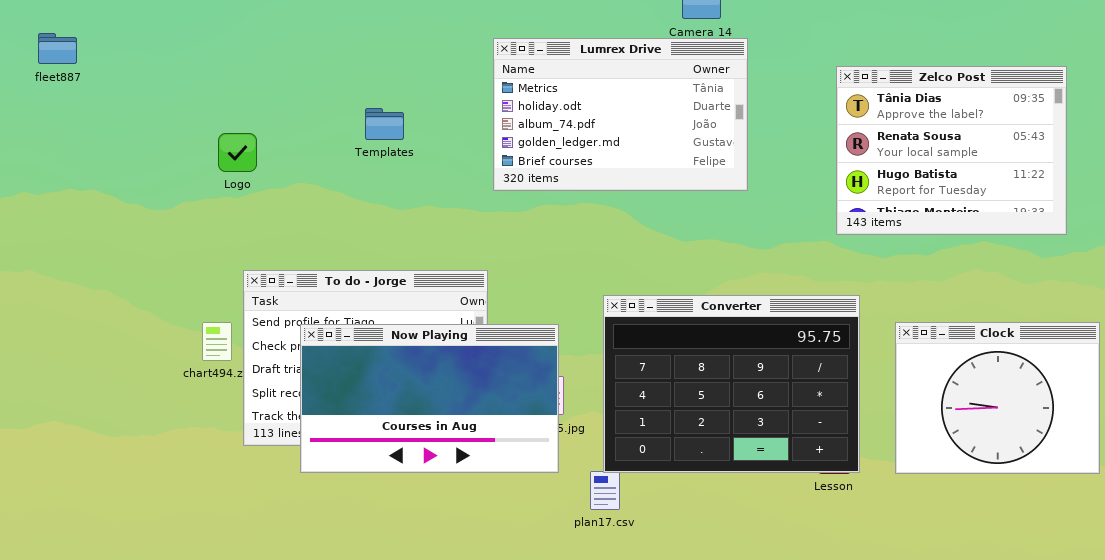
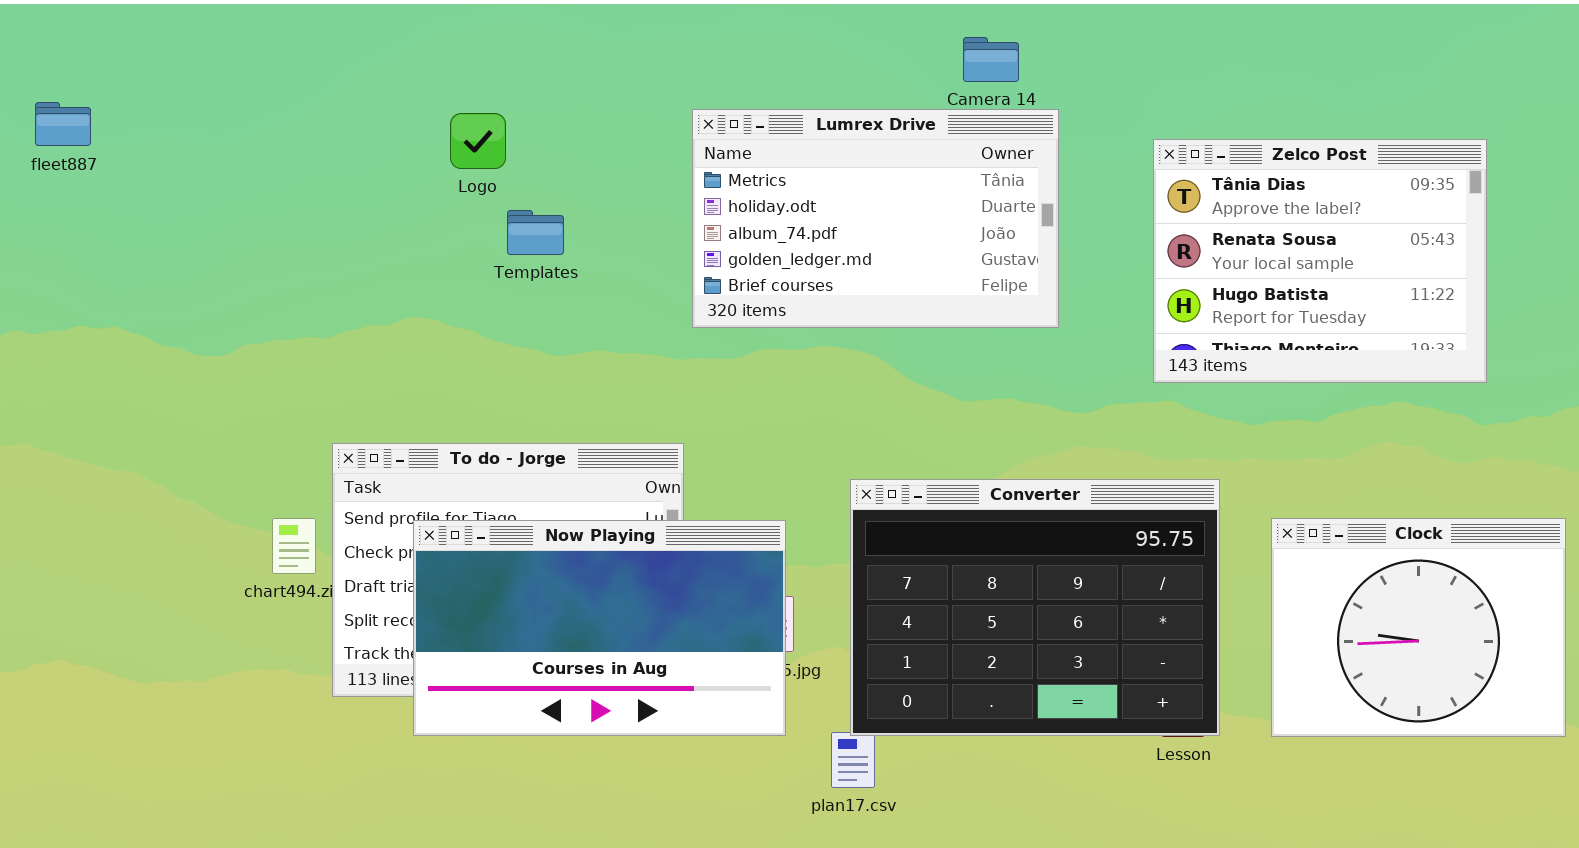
Zelco Post: [836,66,1067,235] -> [1153,139,1487,383], moved
Logo: [218,133,257,172] -> [450,113,506,169], moved

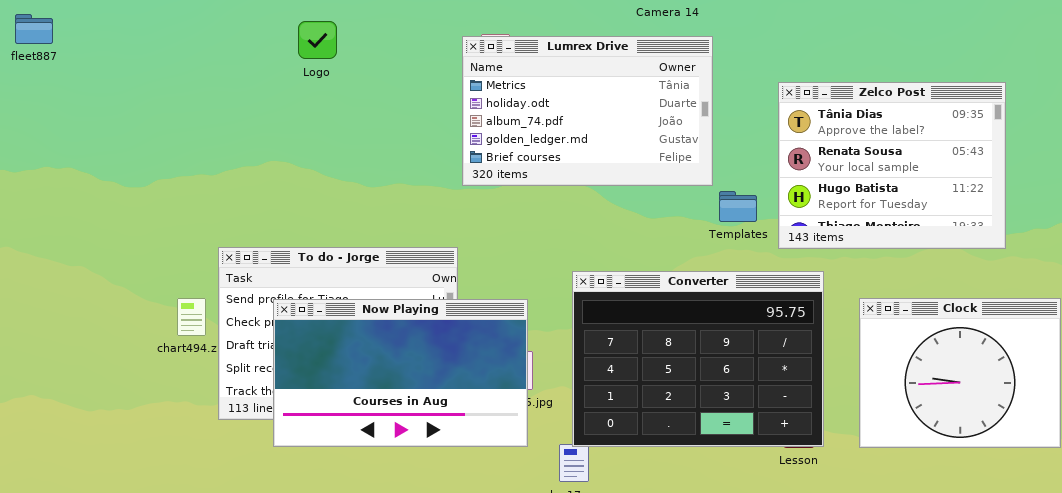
Lumrex Drive: [692,109,1059,328] -> [462,36,713,186], moved
Zelco Post: [1153,139,1487,383] -> [778,82,1006,249], moved
Templates: [507,210,564,255] -> [719,191,757,222], moved

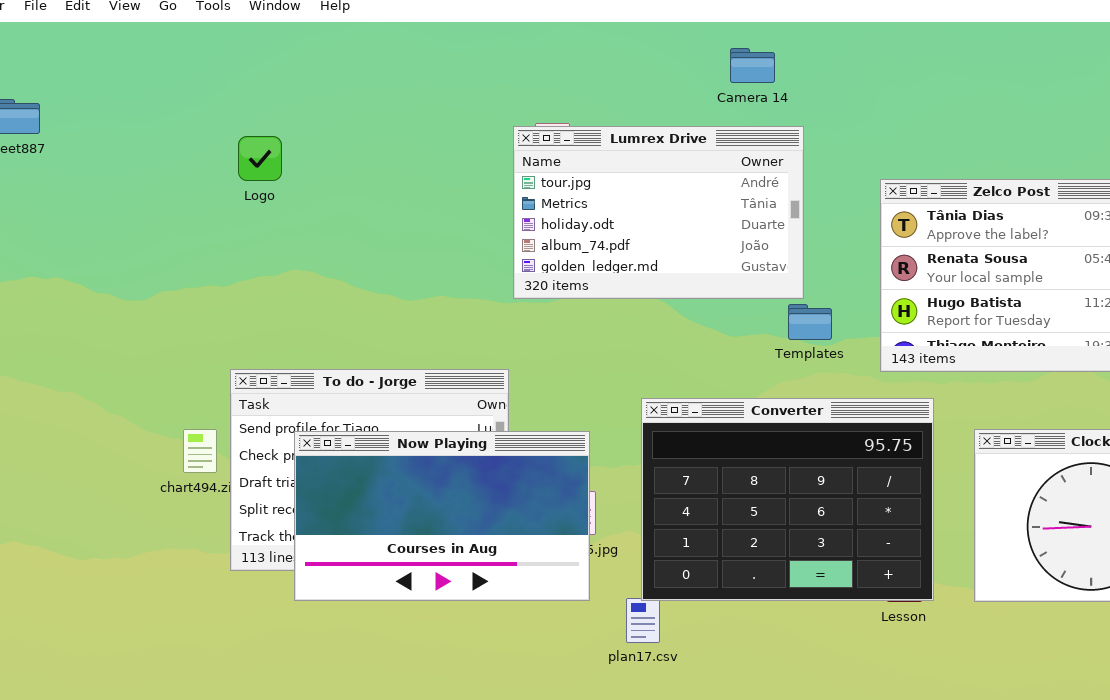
Logo: [298,21,337,59] -> [238,136,282,181], moved
Lumrex Drive: [462,36,713,186] -> [513,126,804,299], scrolled up 1 row
Templates: [719,191,757,222] -> [788,304,832,340], moved

